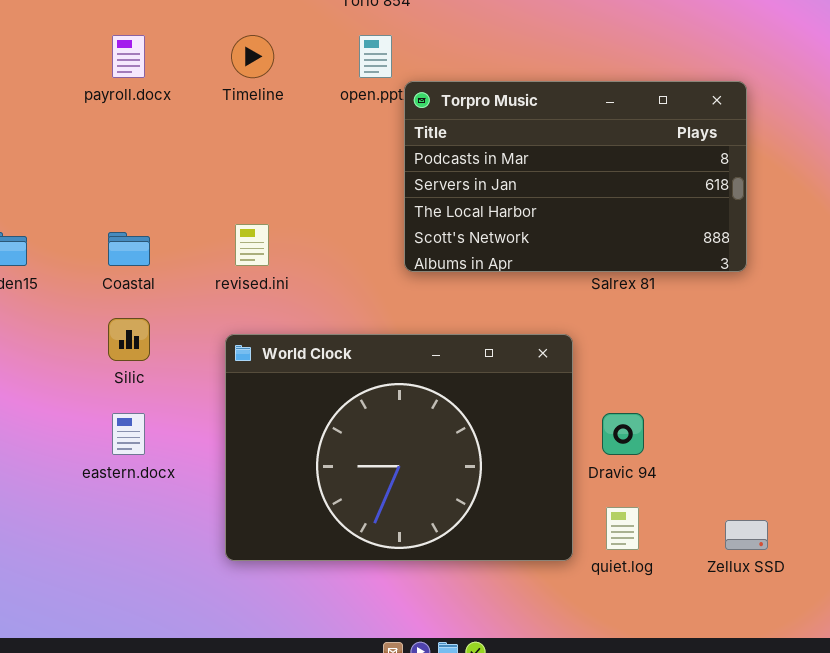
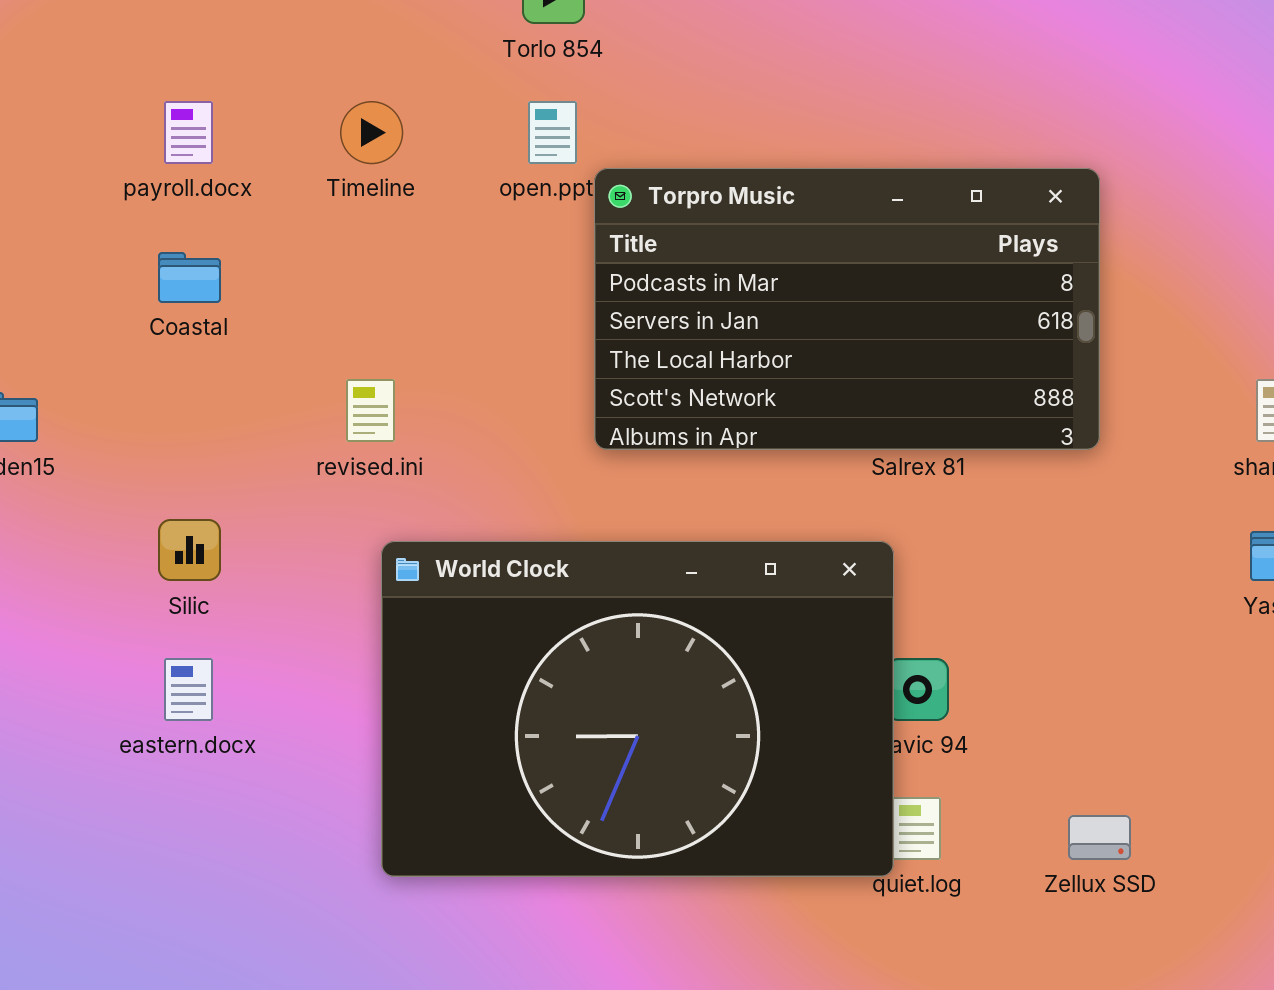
Coastal: [108,232,150,266] -> [158,252,221,303], moved
World Clock: [225,334,573,561] -> [381,541,894,877], moved

